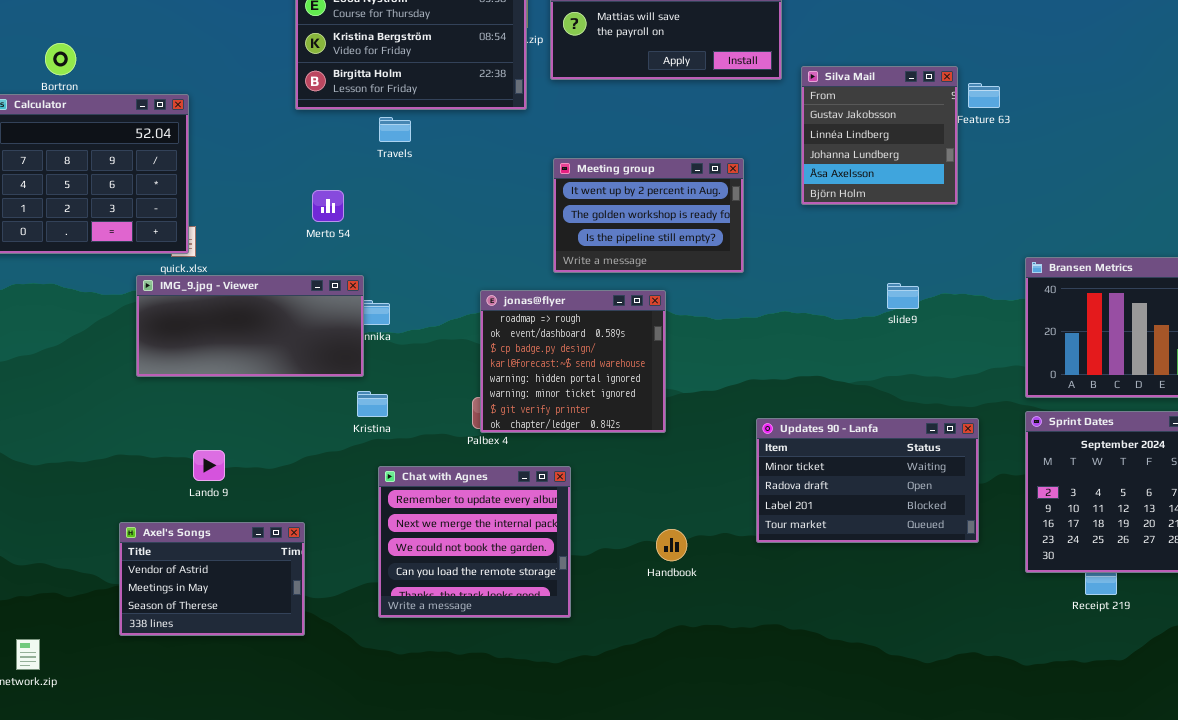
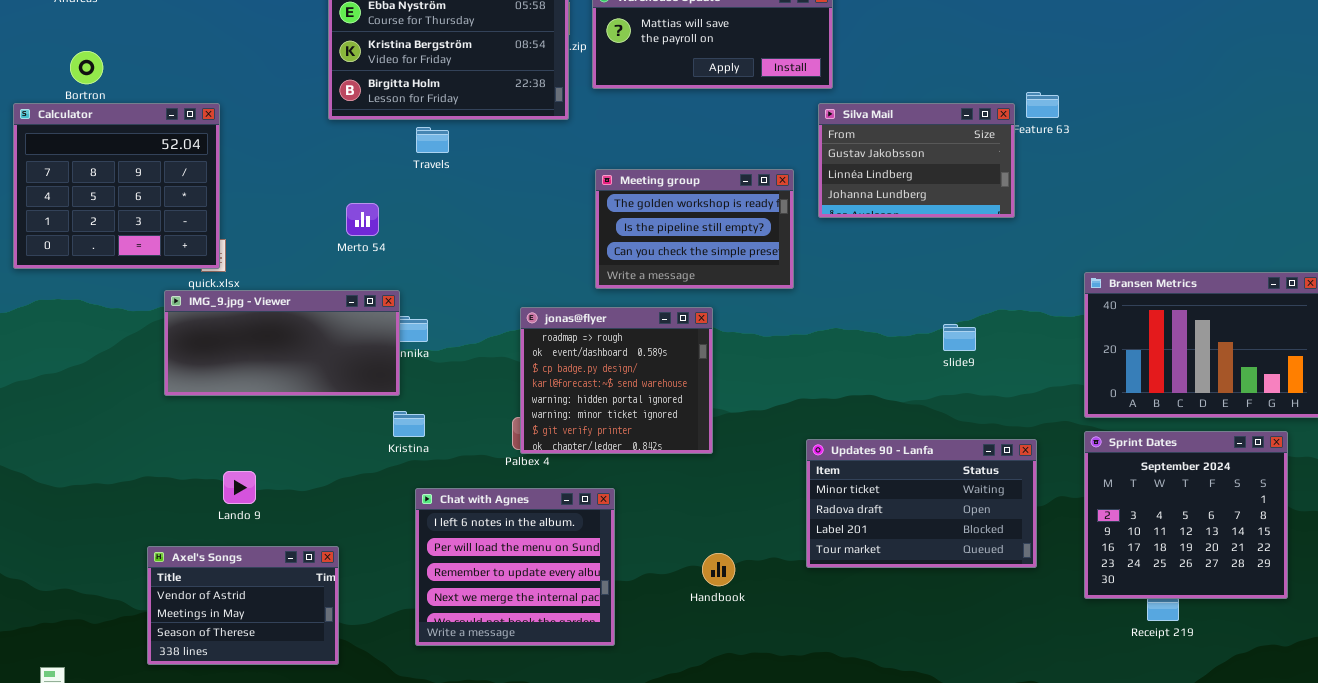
Silva Mail: [801,66,958,205] -> [818,103,1015,218], resized
Meeting group: [553,158,744,273] -> [595,169,794,289], scrolled down 1 row
slide9: [887,283,919,309] -> [943,324,976,351], moved
Chat with Agnes: [378,466,571,618] -> [415,488,615,646], scrolled up 2 rows

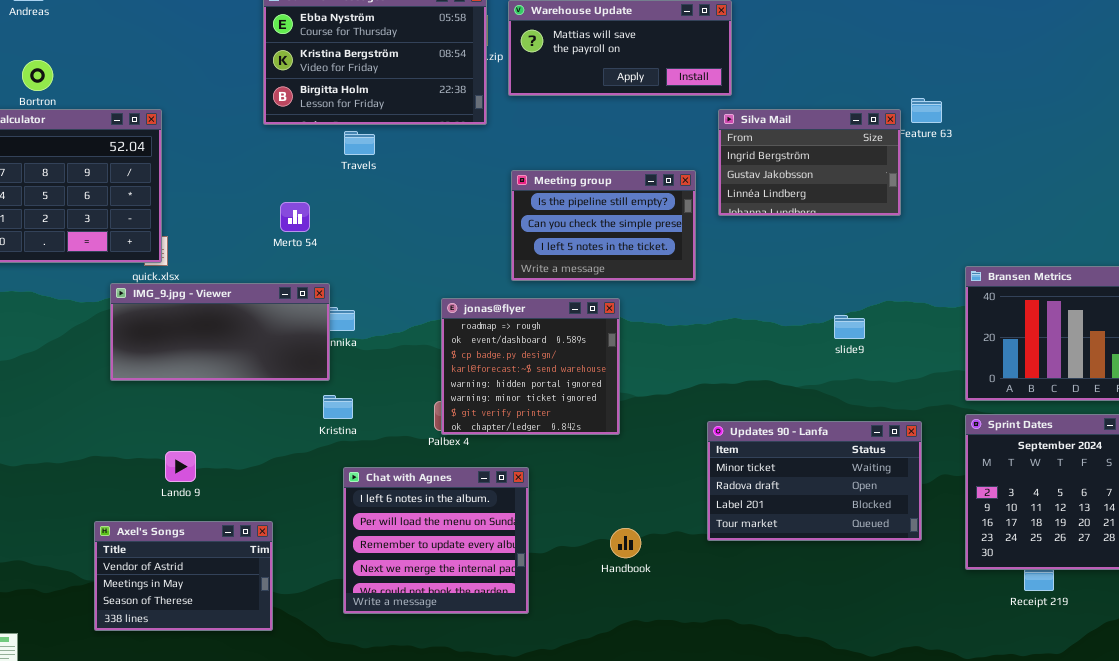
Silva Mail: [818,103,1015,218] -> [718,109,901,216], scrolled up 1 row
Meeting group: [595,169,794,289] -> [511,170,696,281], scrolled down 1 row

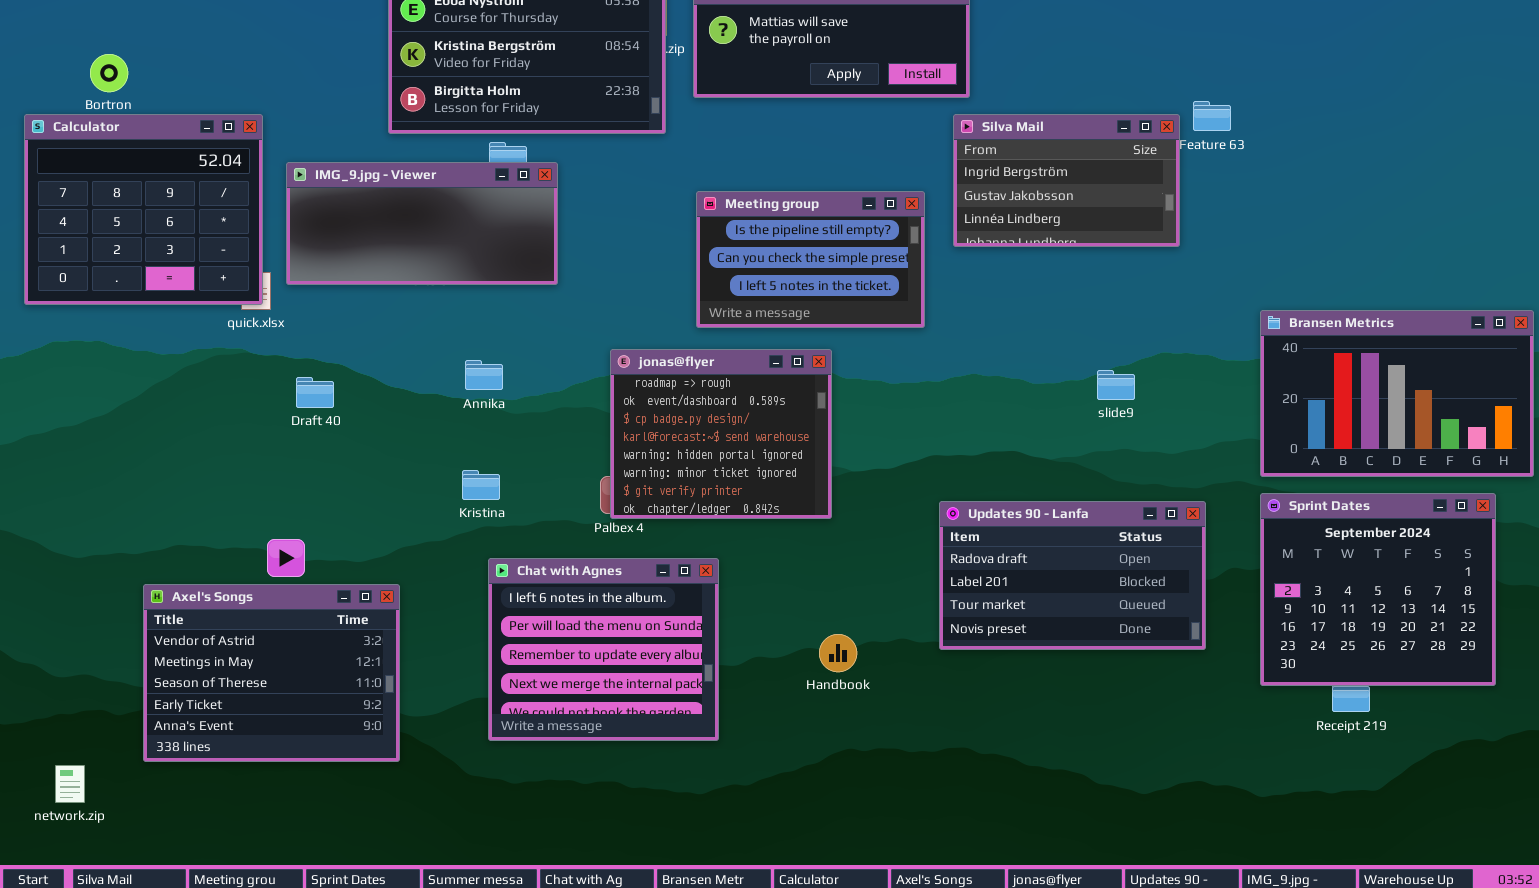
IMG_9.jpg - Viewer: [110,283,330,381] -> [286,162,558,285], moved
Updates 90 - Lanfa: [707,421,922,541] -> [939,501,1206,650], scrolled down 1 row
Axel's Songs: [94,521,273,631] -> [143,584,400,762], resized

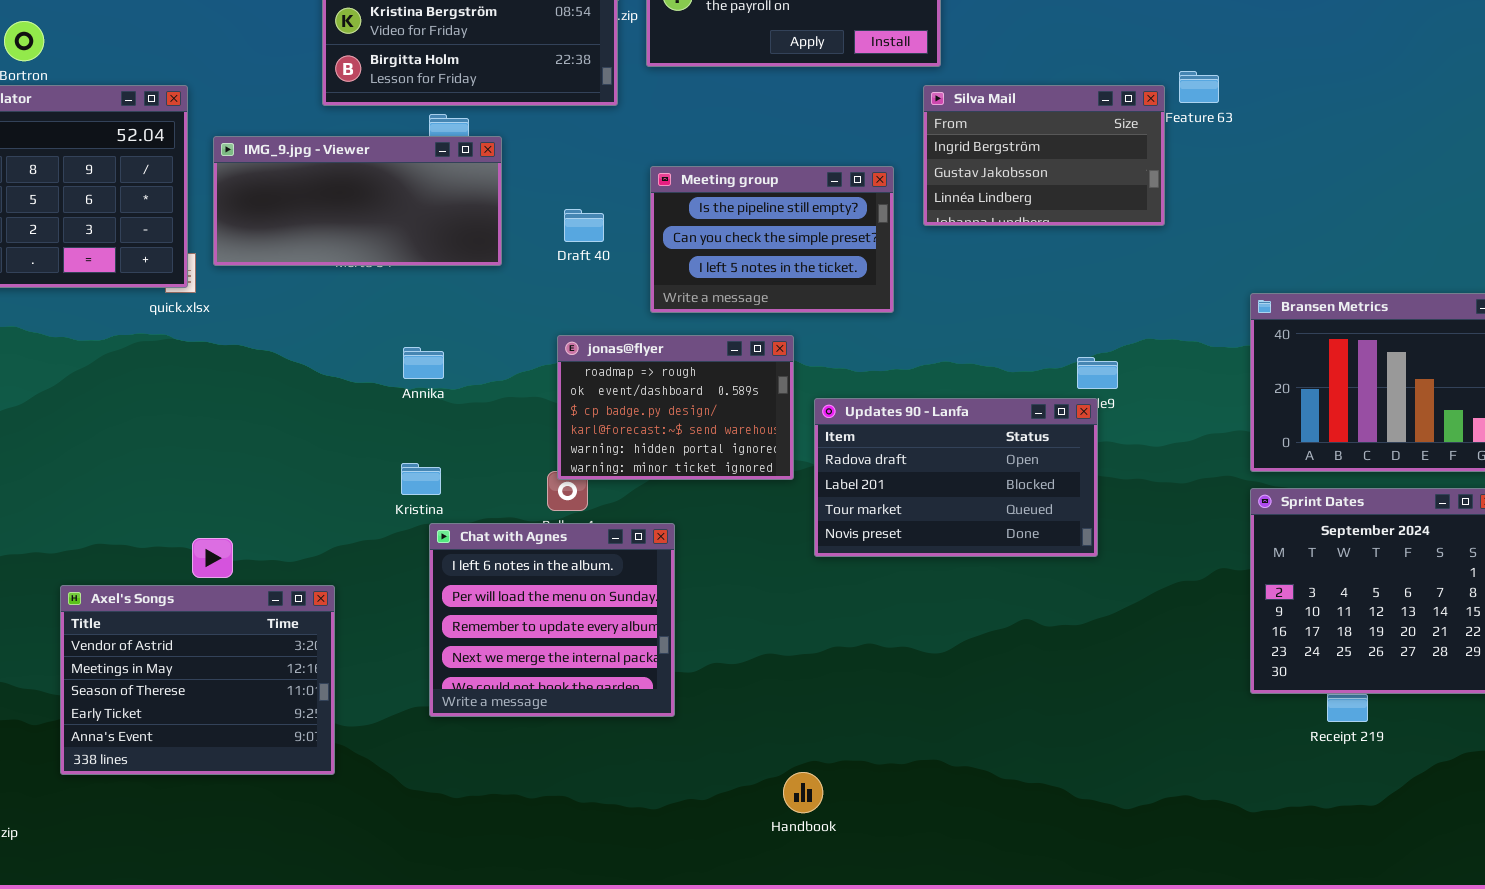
jonas@flyer: [610,349,832,519] -> [557,335,794,480], resized
Draft 40: [296,377,334,408] -> [564,209,604,242], moved
Updates 90 - Lanfa: [939,501,1206,650] -> [814,398,1098,557], moved
Chat with Agnes: [488,558,719,741] -> [429,523,675,717], moved
Handbook: [819,634,857,672] -> [783,772,823,813], moved

